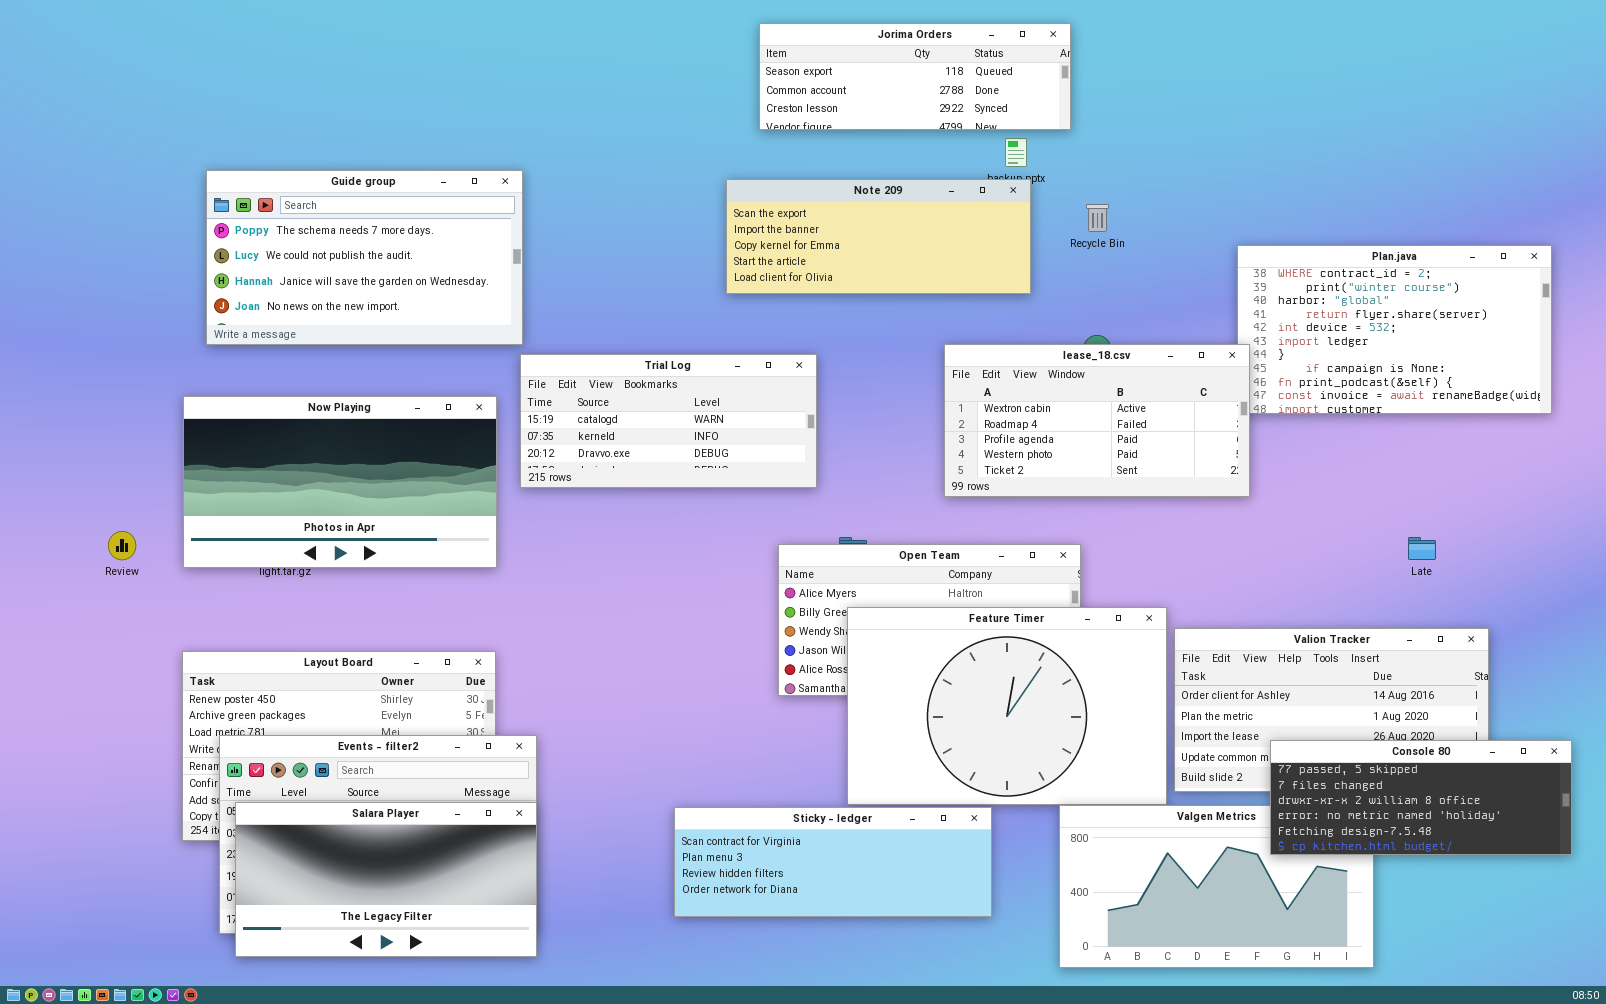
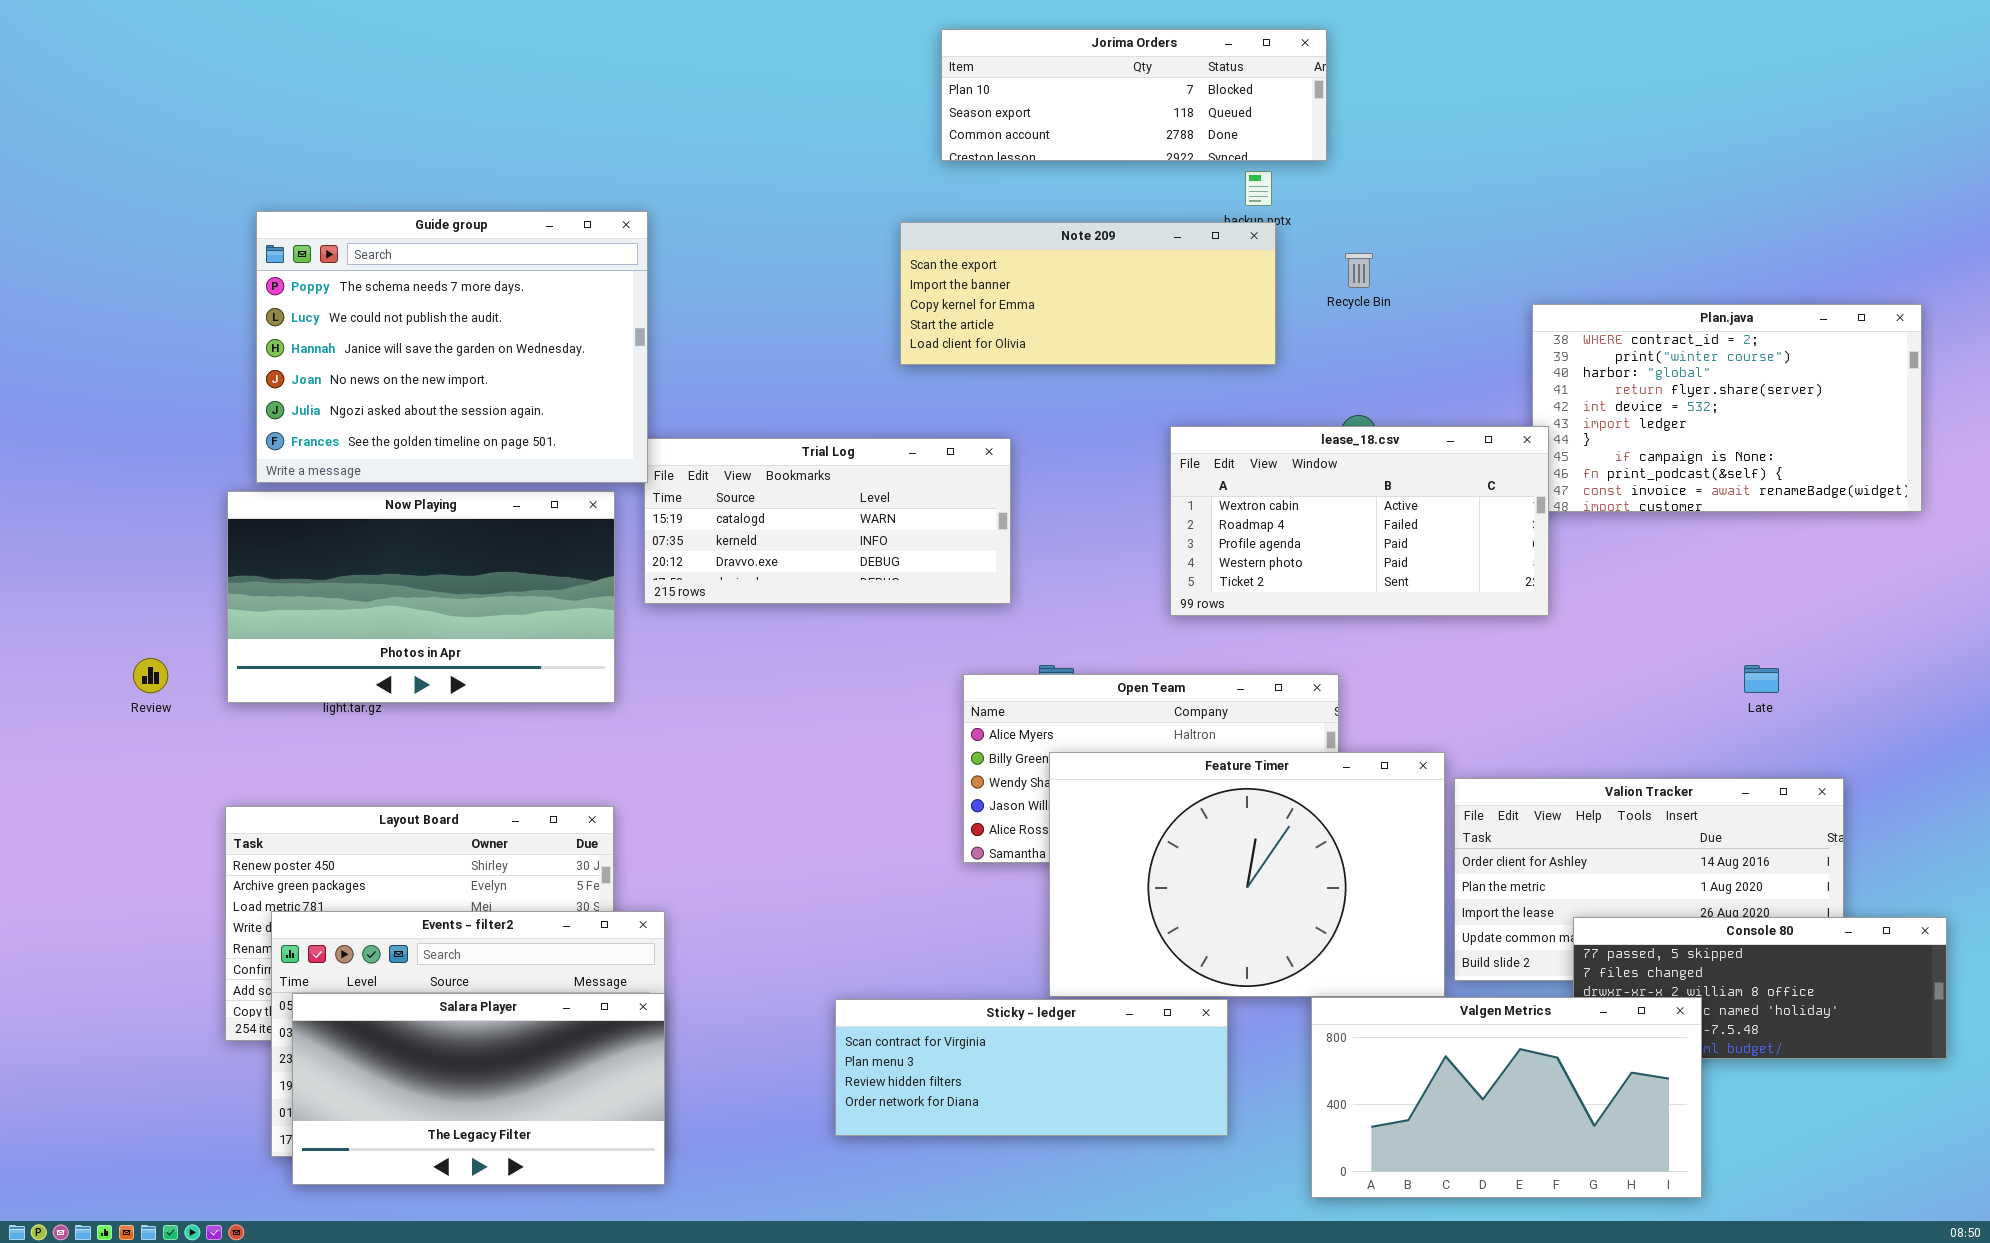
Jorima Orders: [759,23,1071,130] -> [941,29,1327,161], scrolled up 1 row
Guide group: [206,170,523,345] -> [256,211,648,483], resized
Valgen Metrics: [1059,805,1374,968] -> [1311,997,1702,1198], raised

